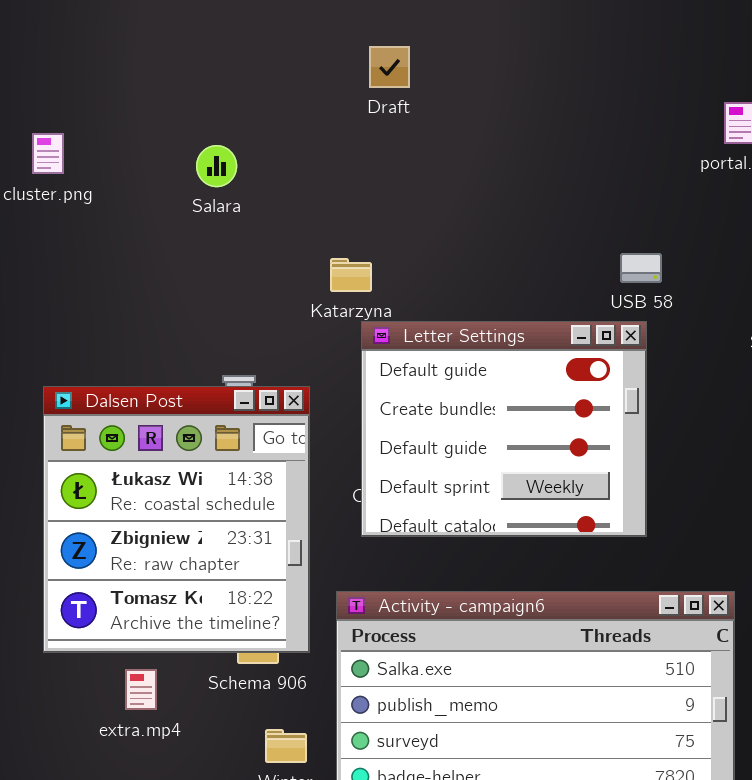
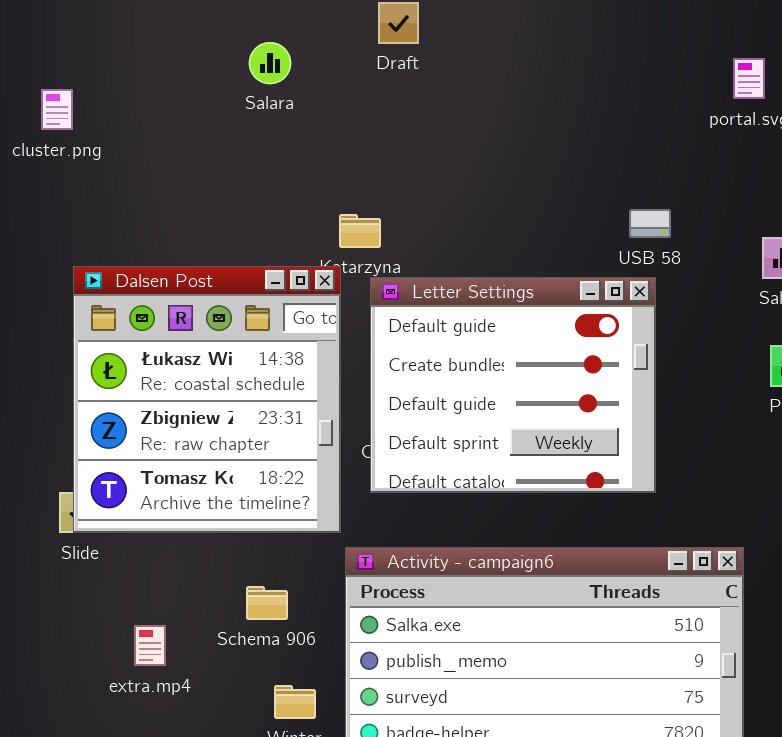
Salara: [196,145,237,187] -> [249,42,291,84], moved
Dalsen Post: [43,386,310,653] -> [73,266,341,533], moved

